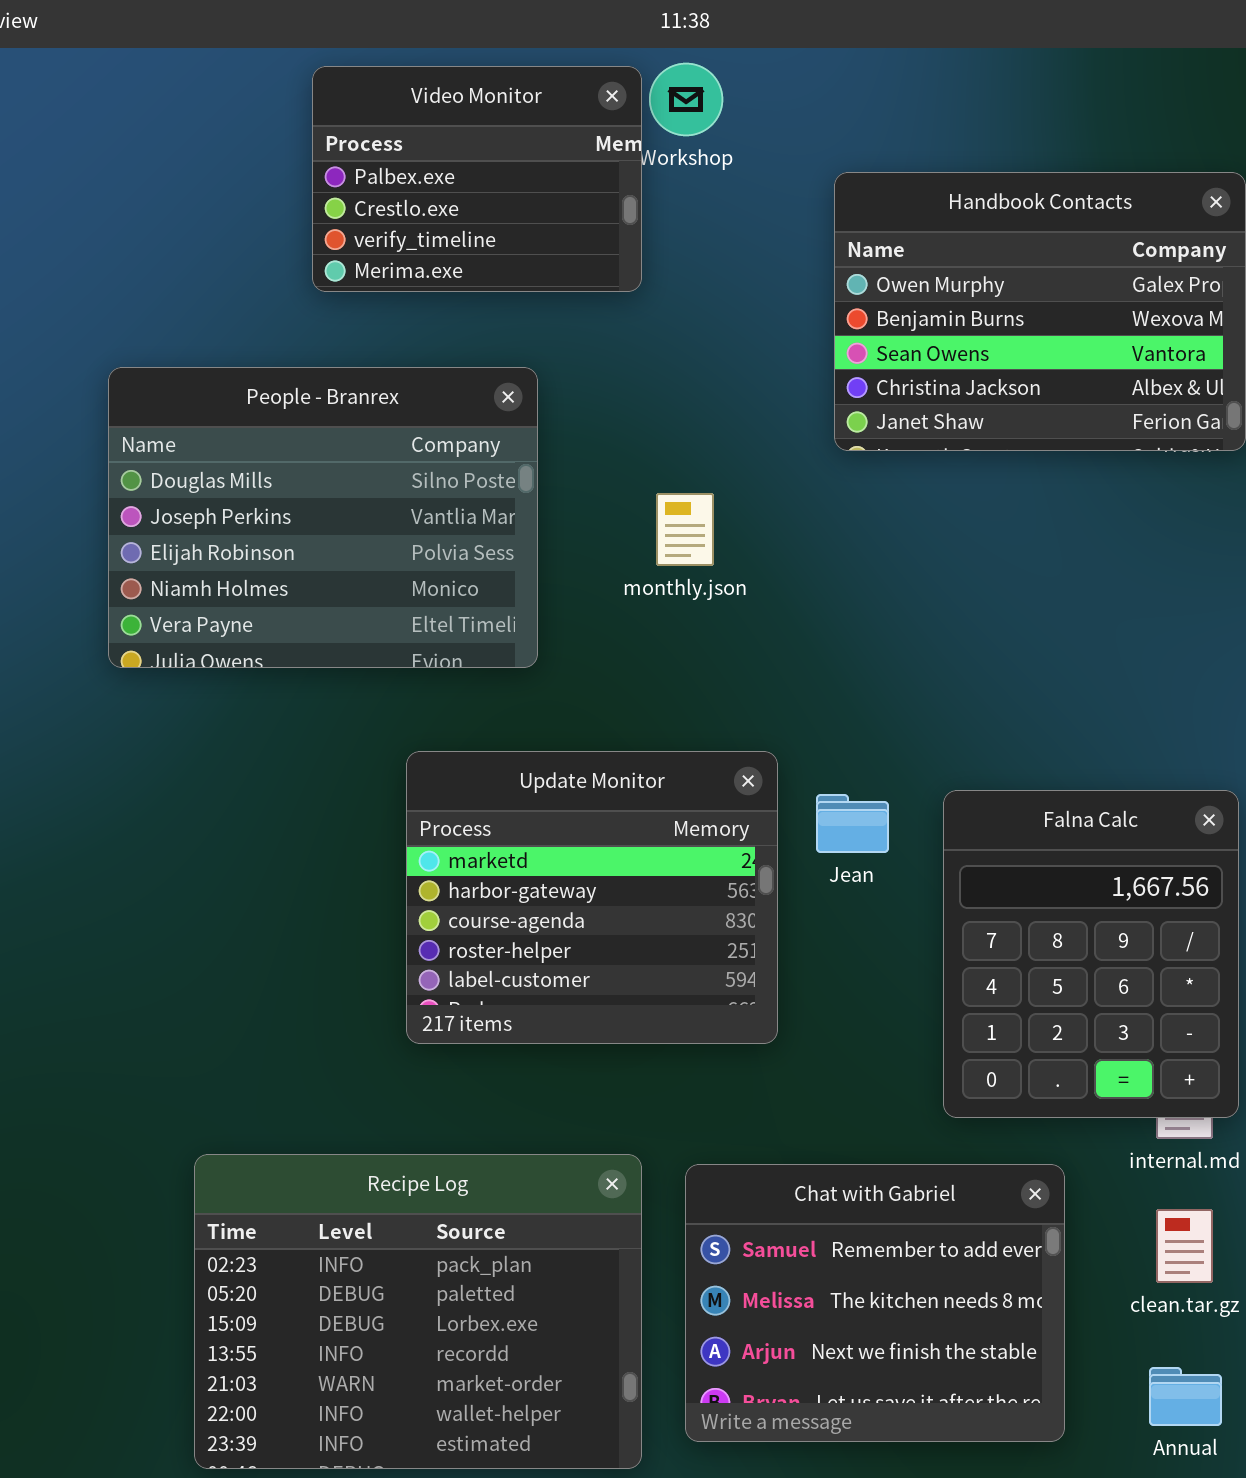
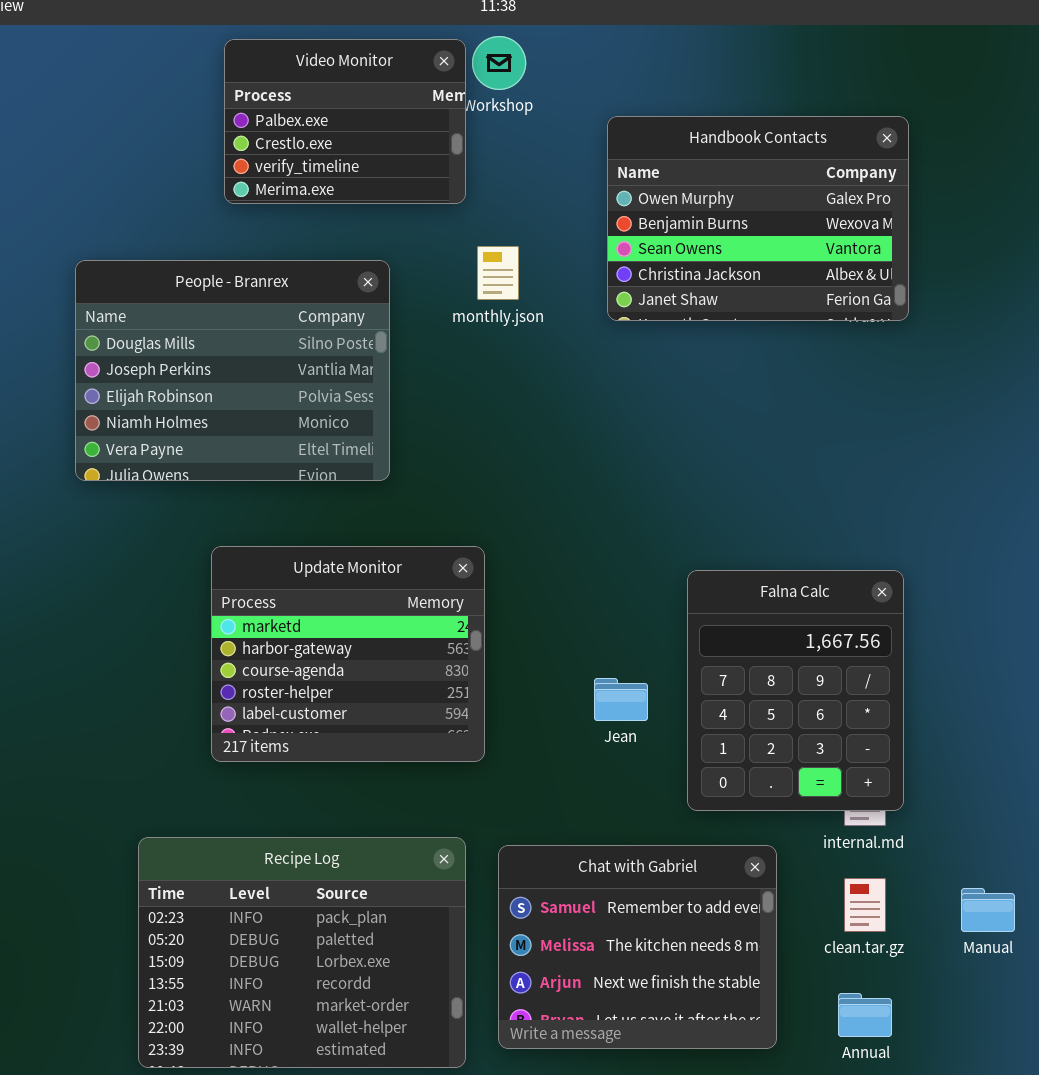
monthly.json: [656,493,714,566] -> [477,246,519,300], moved
Update Monitor: [406,751,778,1044] -> [211,546,485,762], moved
Jean: [816,794,889,853] -> [594,678,648,721], moved

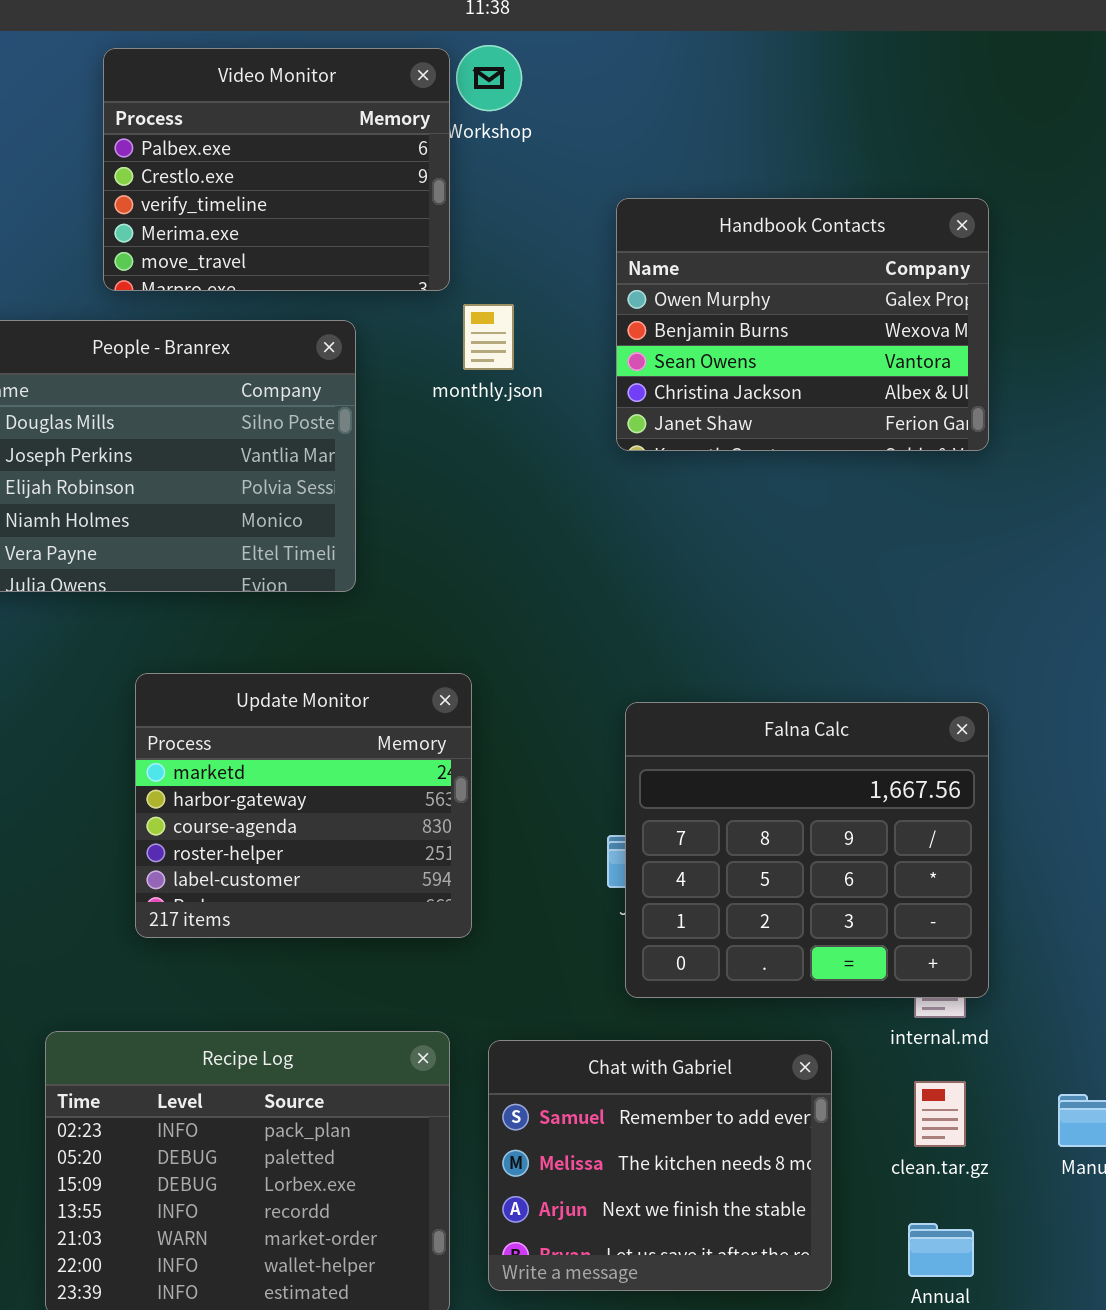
Video Monitor: [224,39,466,204] -> [103,48,450,291], resized
Handbook Contacts: [607,116,909,321] -> [616,198,989,451], moved
Falna Calc: [687,570,904,811] -> [625,702,989,998], resized

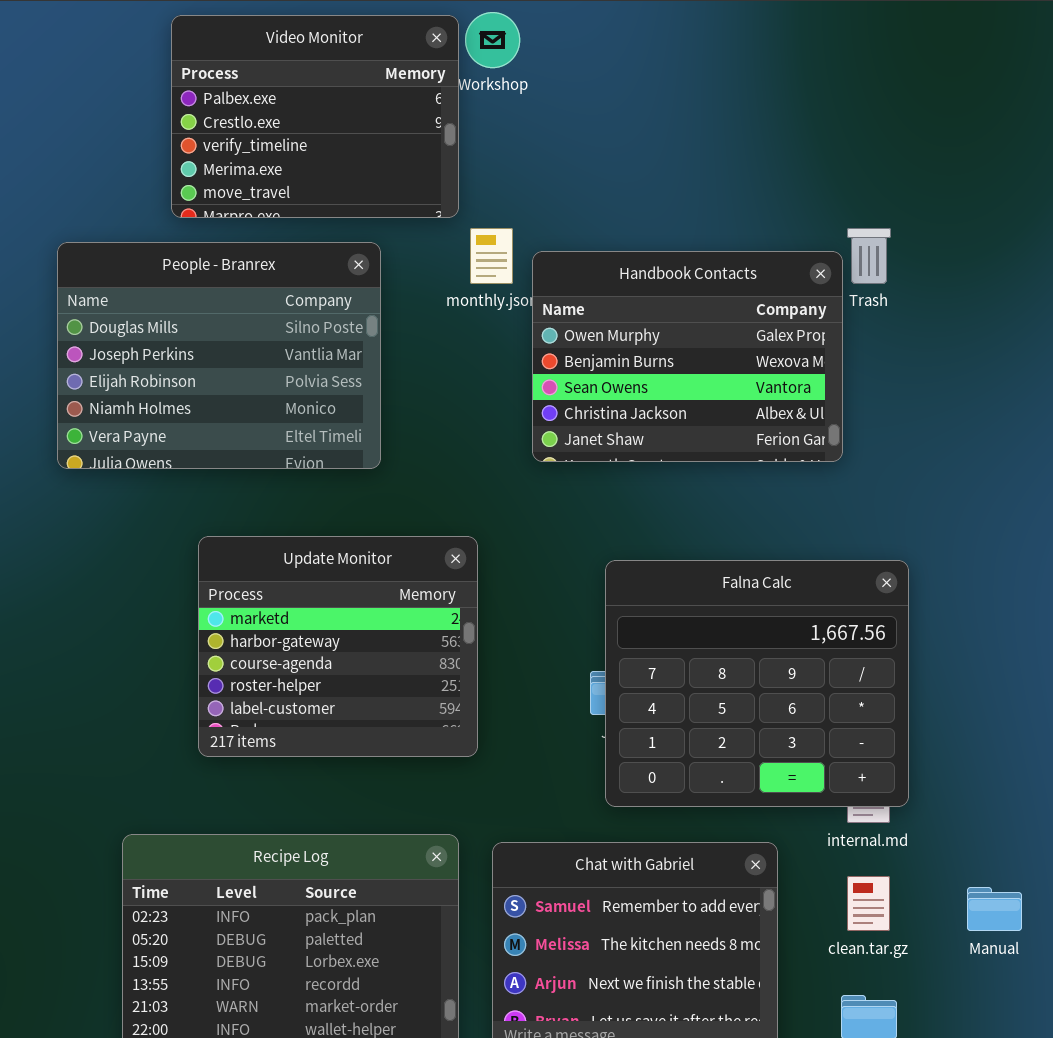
Handbook Contacts: [616,198,989,451] -> [532,251,843,462], moved

